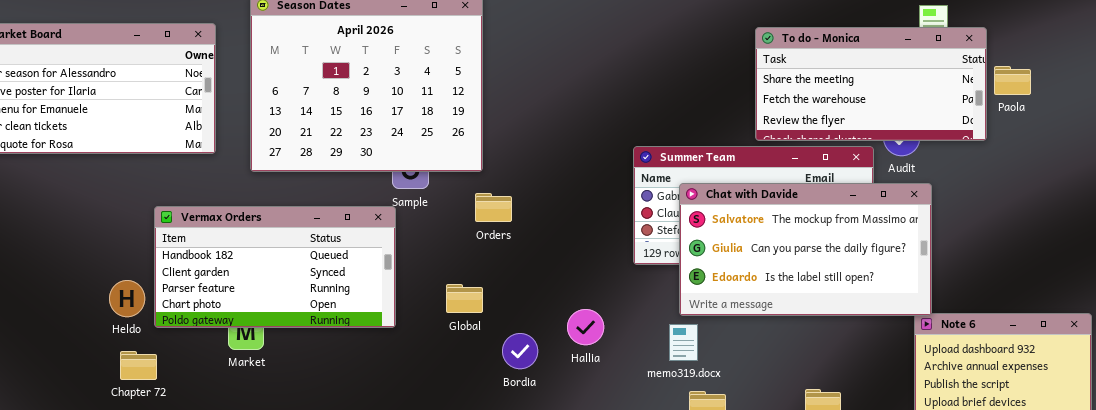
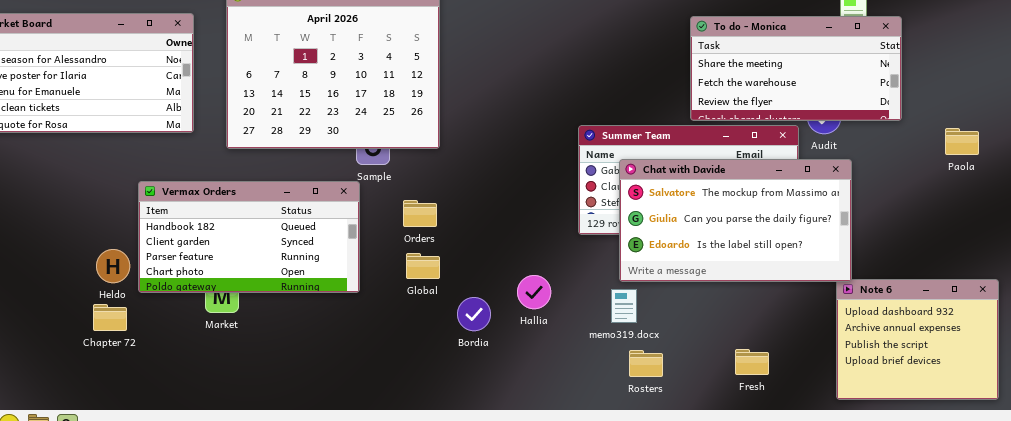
Paola: [994,66,1031,95] -> [945,128,979,155], moved
Orders: [475,193,512,222] -> [403,200,437,227], moved
Chapter 72: [120,351,157,380] -> [93,304,127,331], moved

